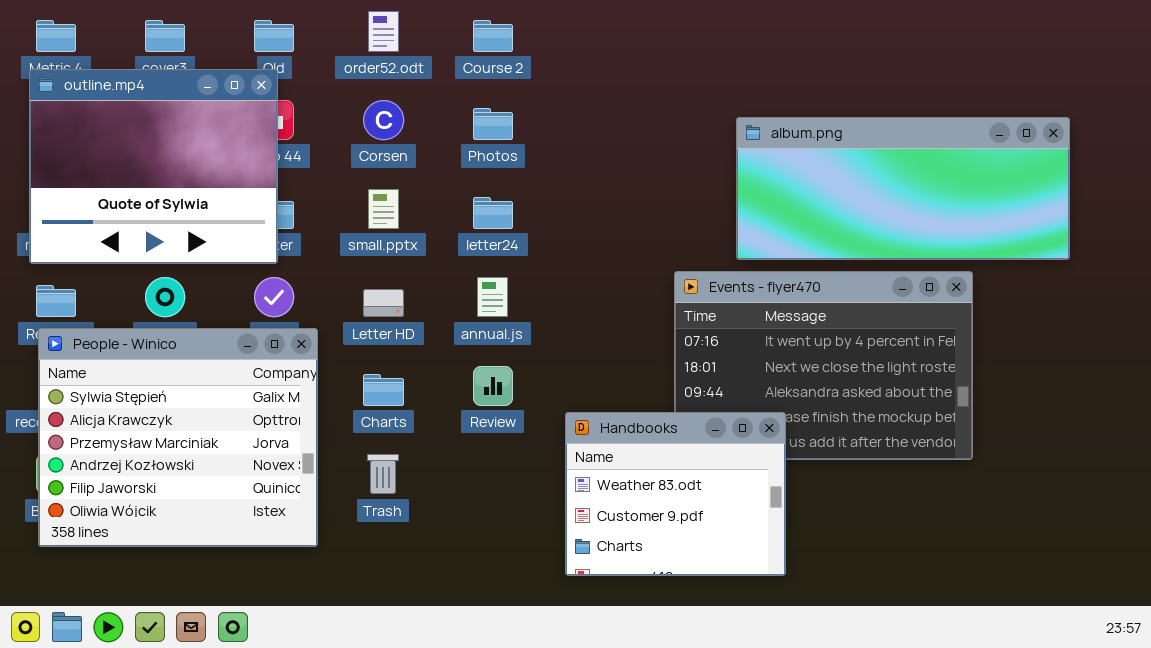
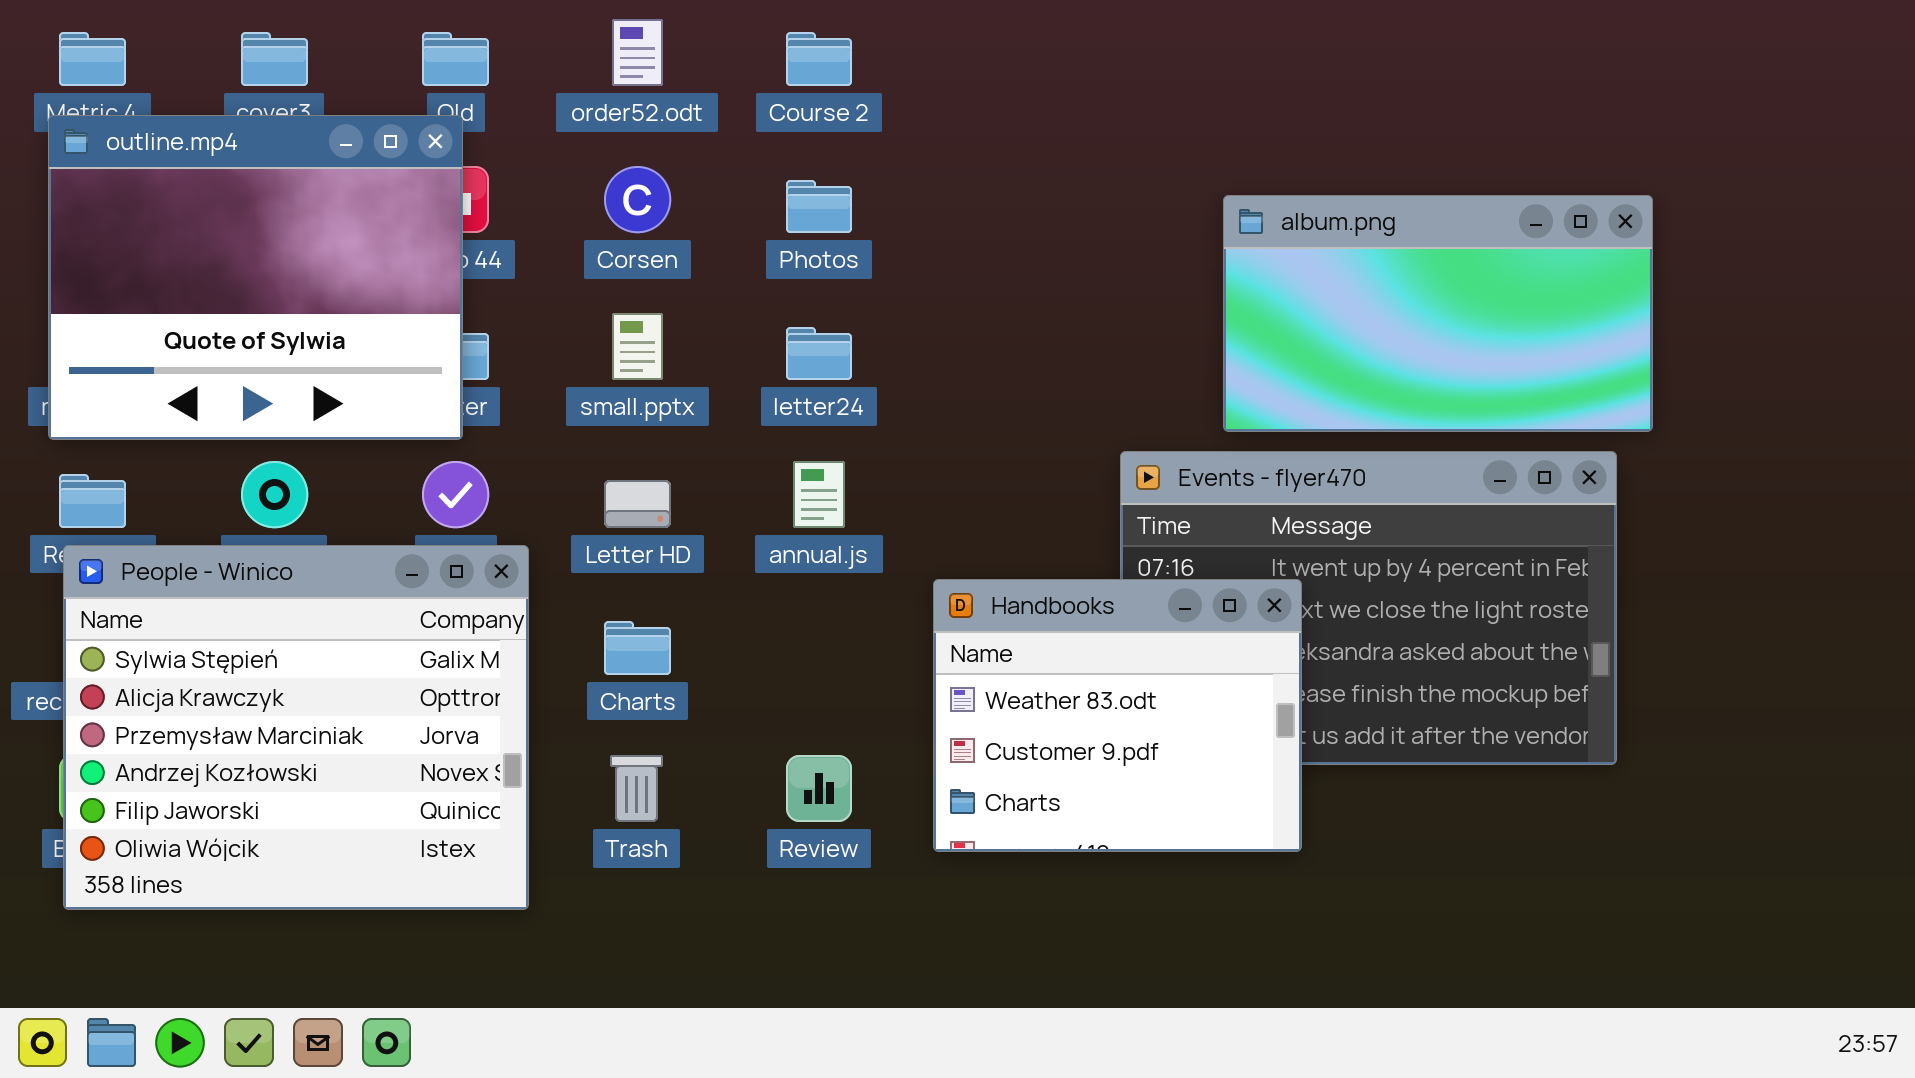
album.png: [736,117,1070,260] -> [1223,195,1653,432], resized
Review: [473,366,513,406] -> [786,755,852,822], moved
Handbooks: [565,412,786,576] -> [933,579,1302,852], moved

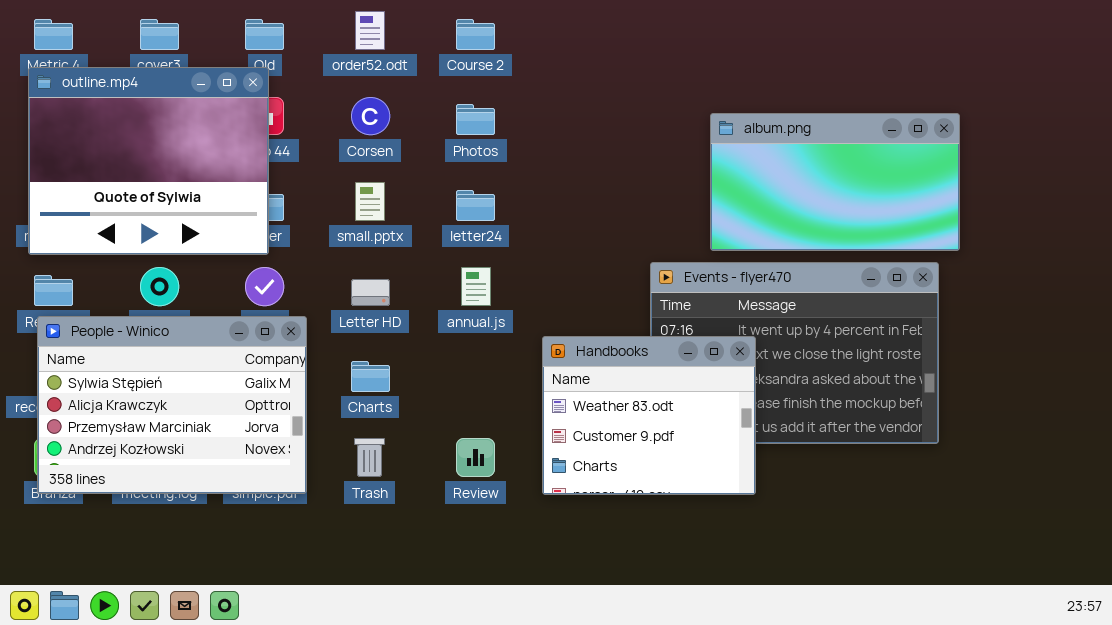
People - Winico: [63,545,529,910] -> [37,316,307,494], resized

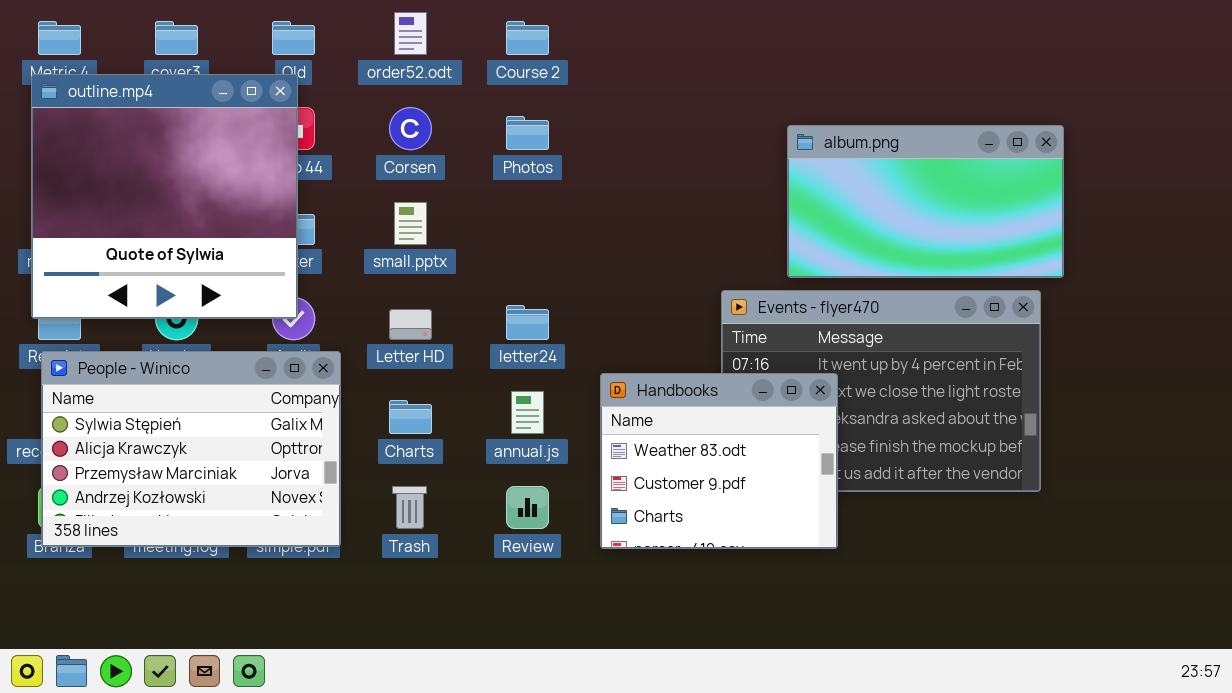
outline.mp4: [28,67,269,255] -> [31,74,298,319], resized
letter24: [456,190,495,221] -> [506,305,549,340], moved
annual.js: [461,267,491,306] -> [511,391,544,434], moved

